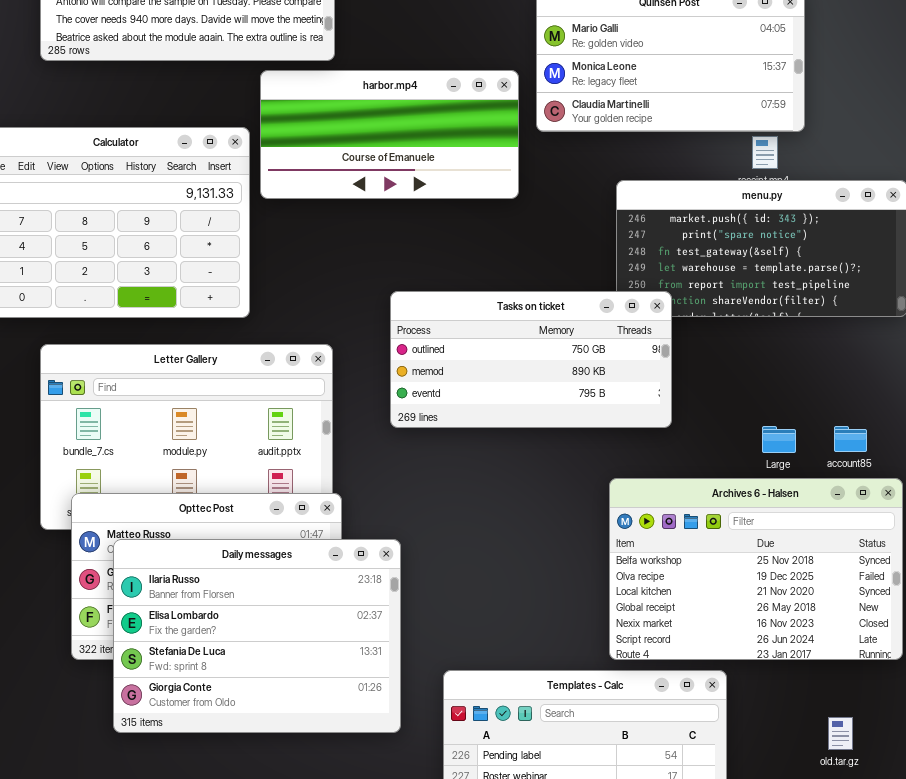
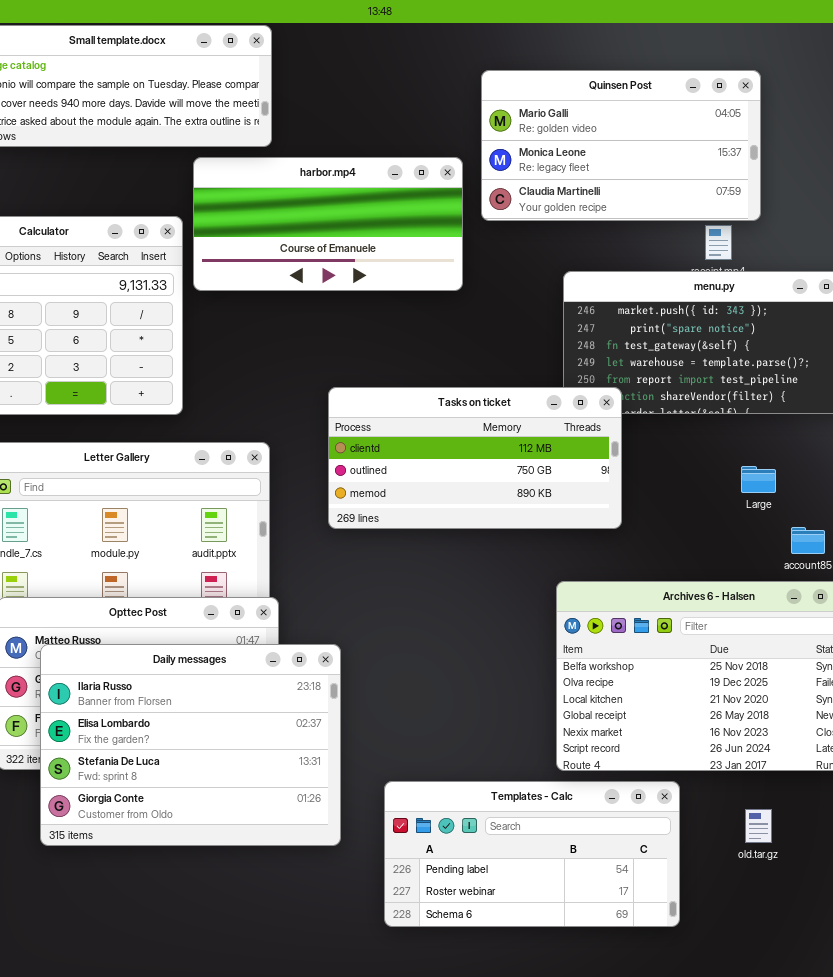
Tasks on ticket: [390,291,672,428] -> [328,387,622,529], scrolled up 1 row
Large: [762,426,796,453] -> [741,466,776,493], moved
old.tar.gz: [828,717,853,750] -> [745,809,772,843], moved

